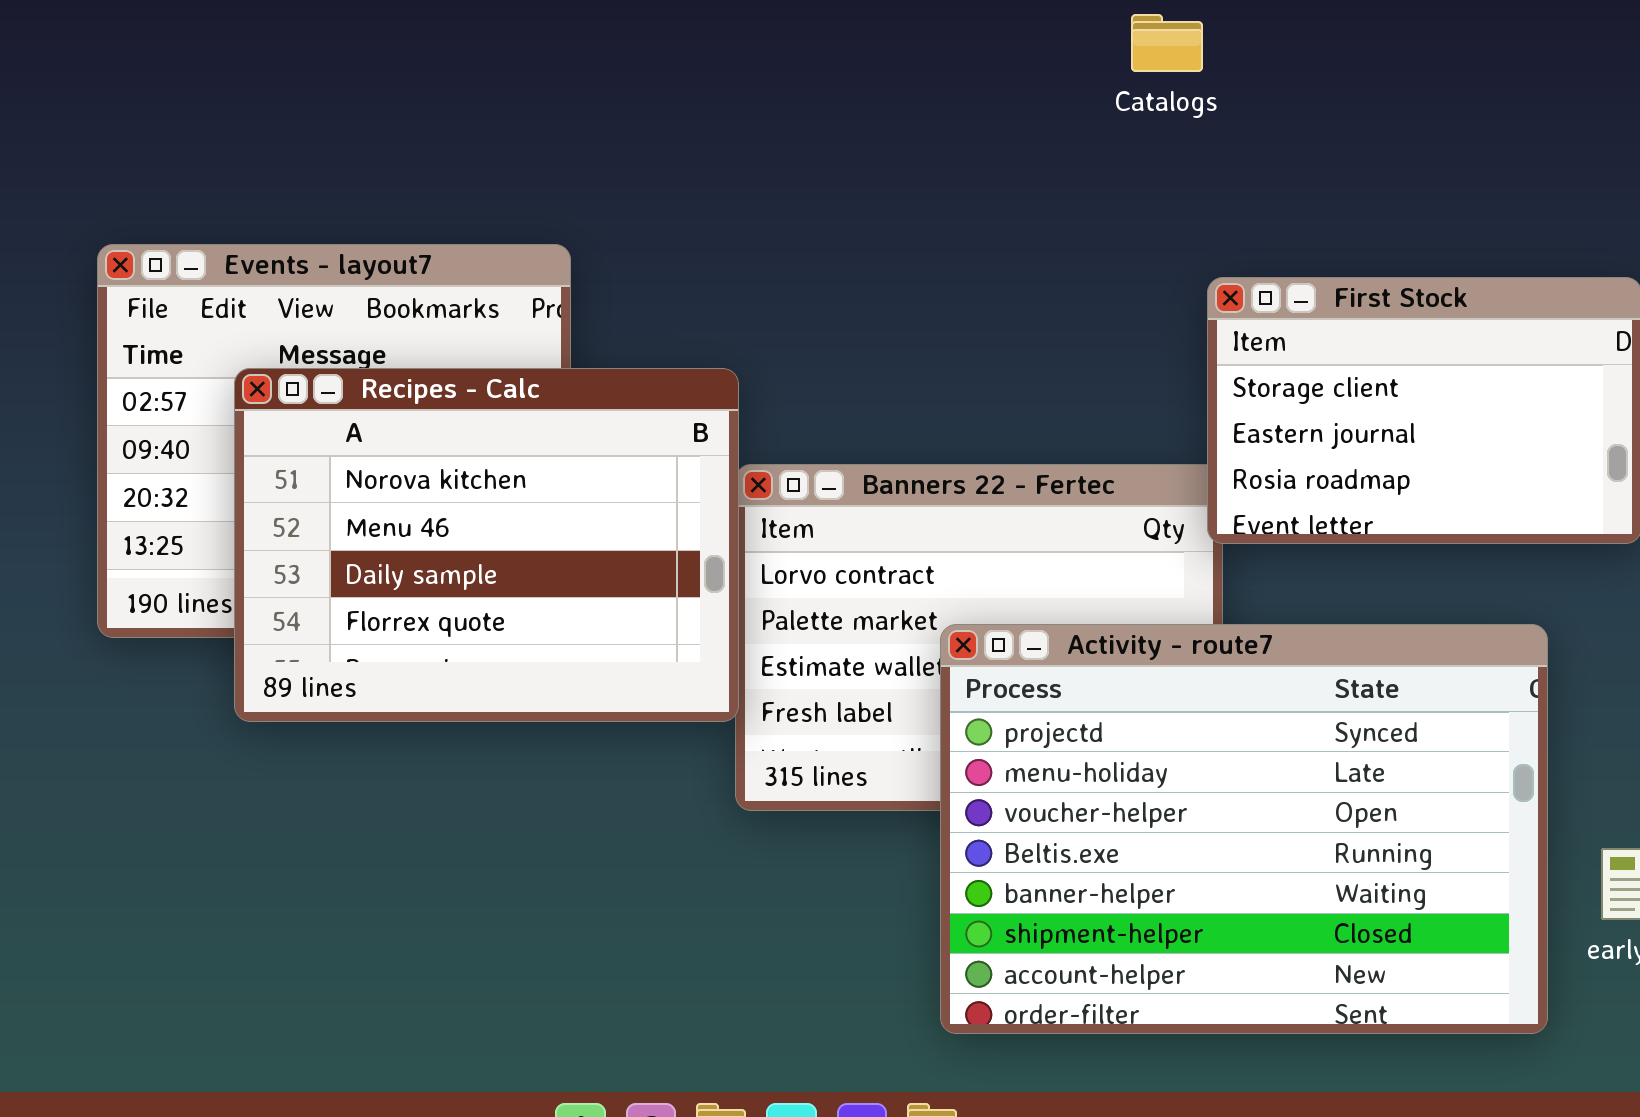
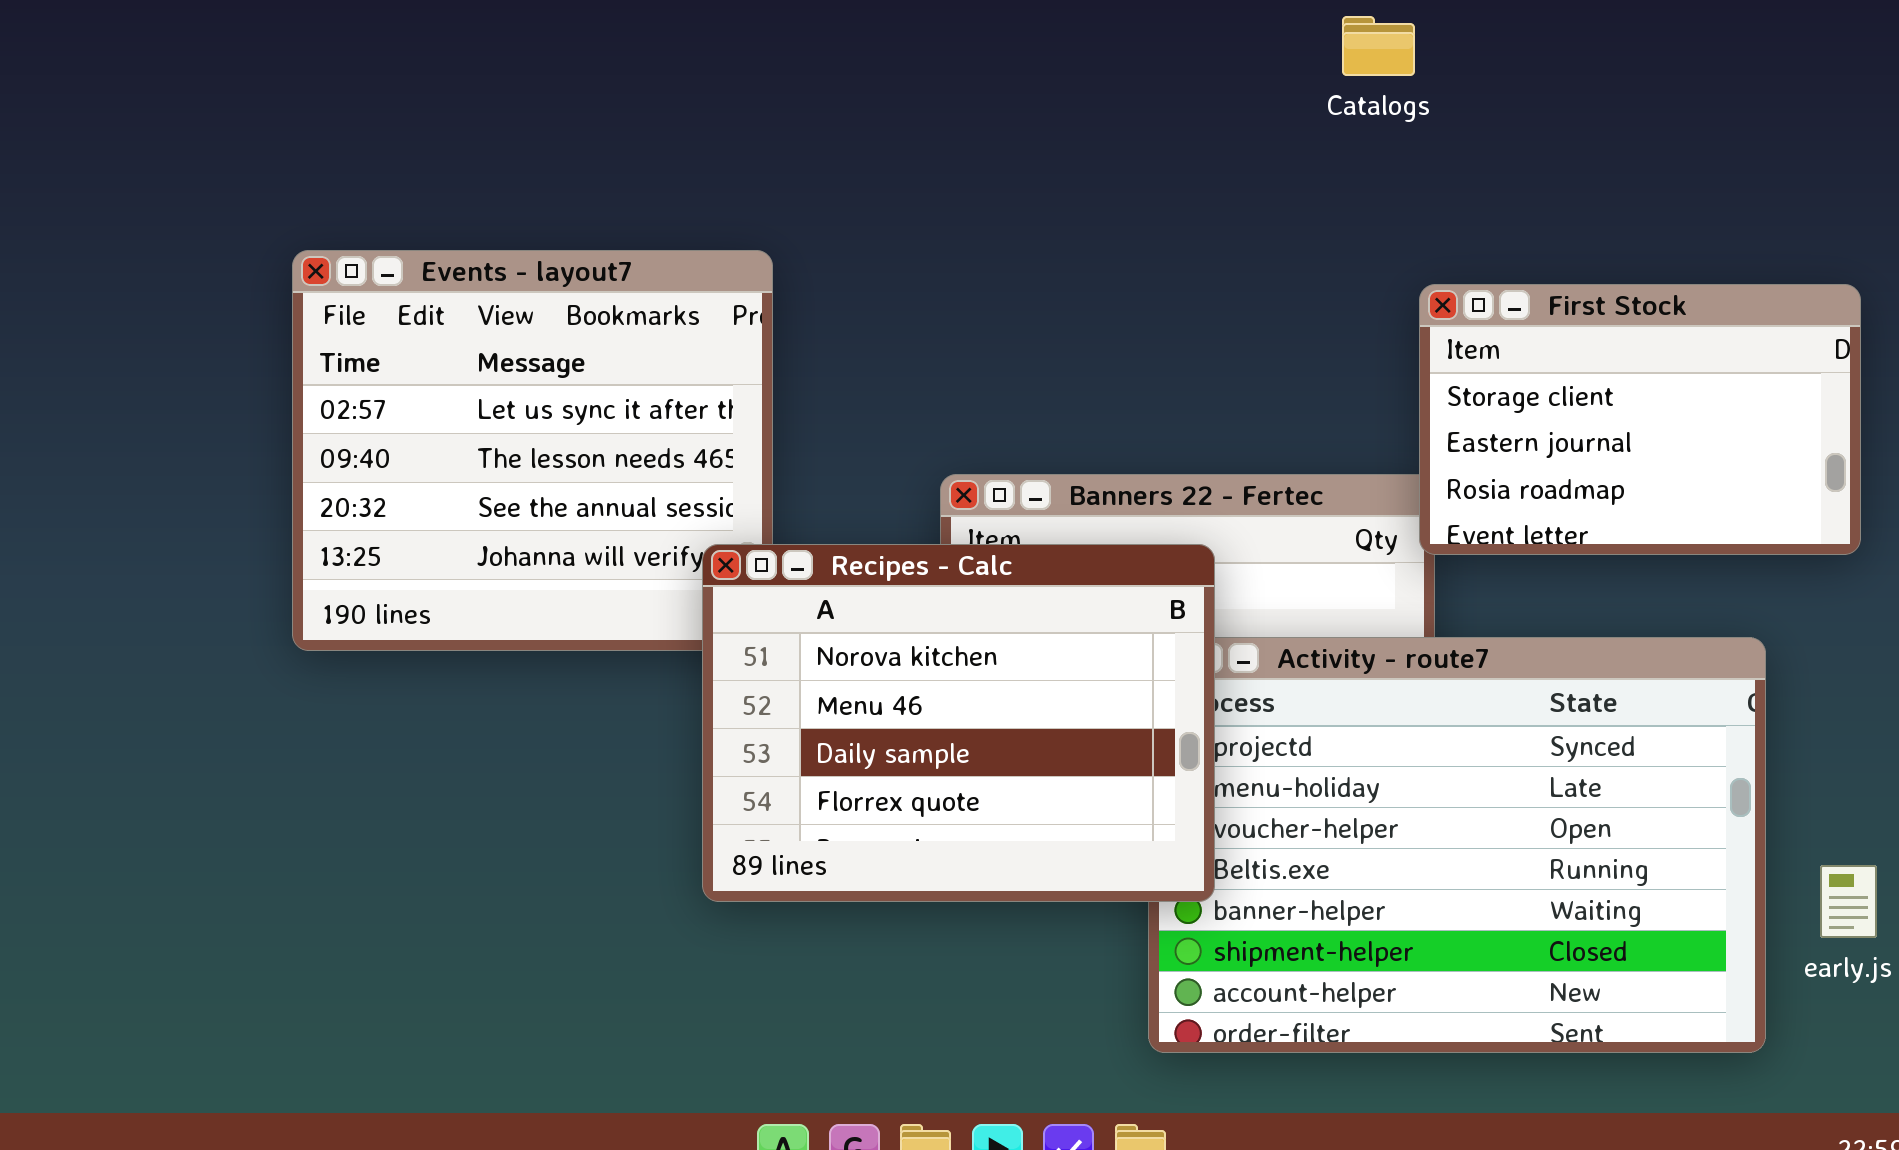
Recipes - Calc: [234,368,739,722] -> [702,544,1215,902], moved

